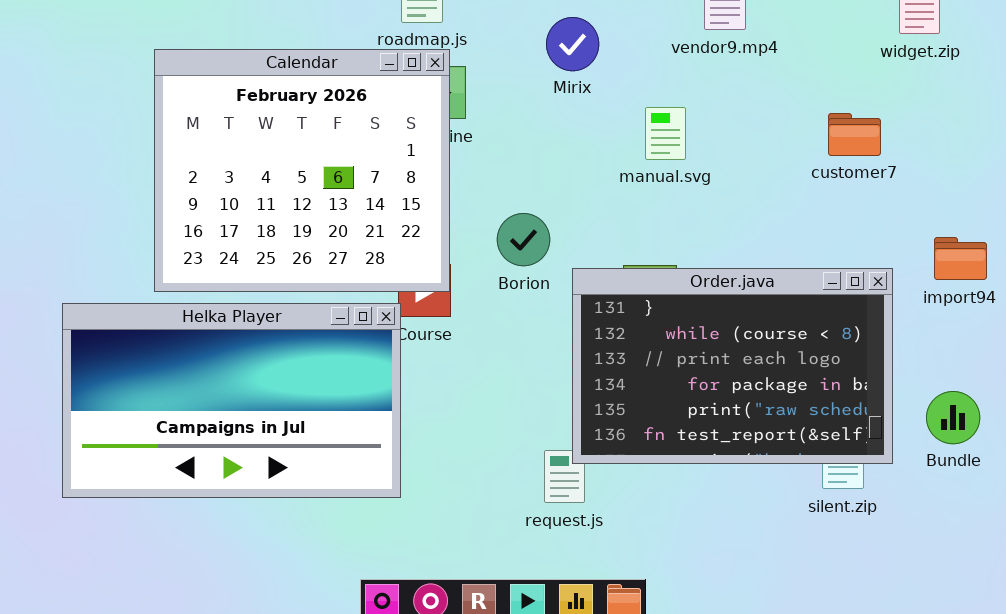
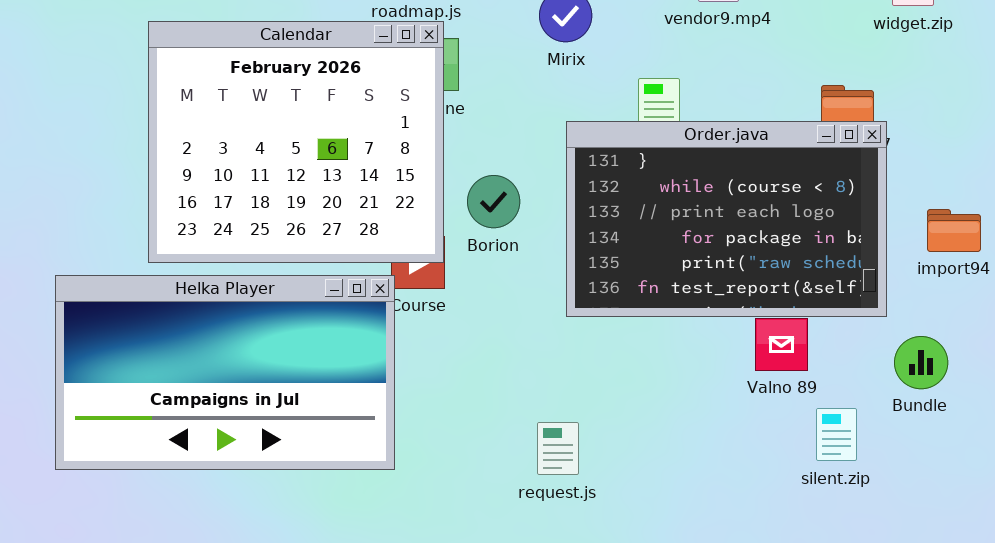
Borion: [497,213,550,266] -> [467,175,520,228], moved
Order.java: [572,268,893,464] -> [566,121,887,317], moved
Bundle: [926,391,980,444] -> [894,336,948,389], moved

